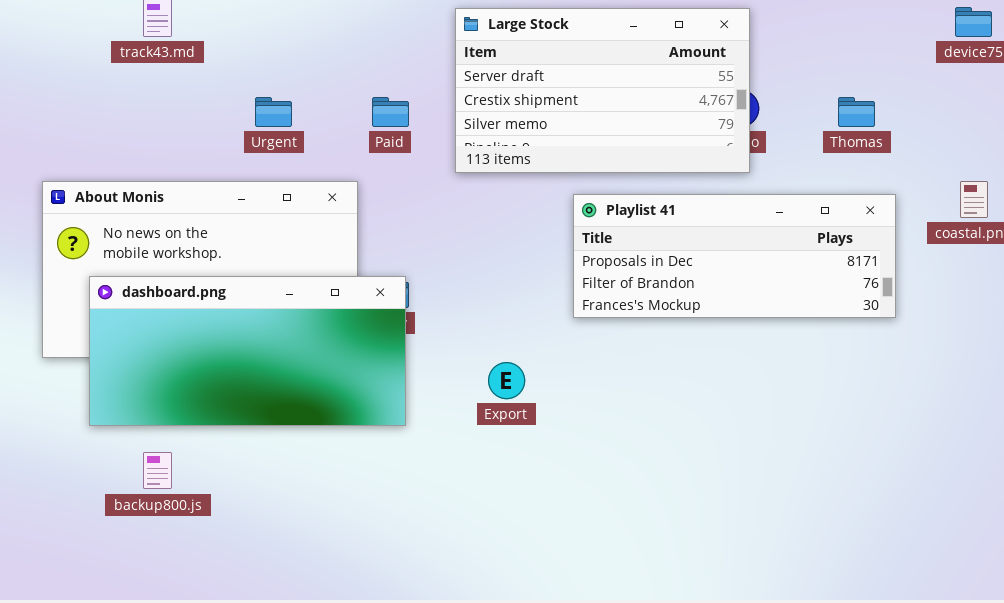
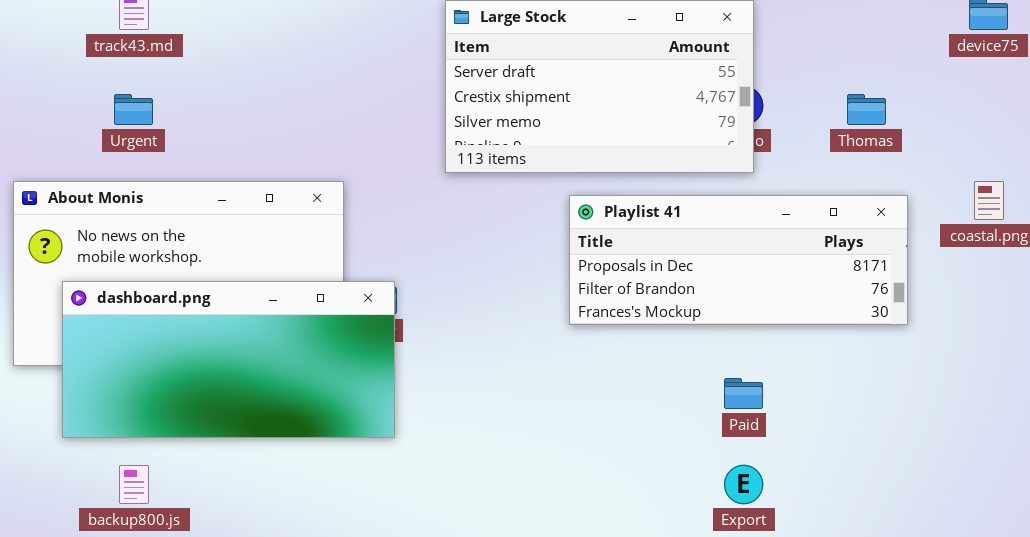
Urgent: [255,97,292,127] -> [114,94,153,125], moved
Paid: [372,97,409,127] -> [724,378,763,409], moved
Export: [488,362,525,399] -> [724,465,763,504], moved

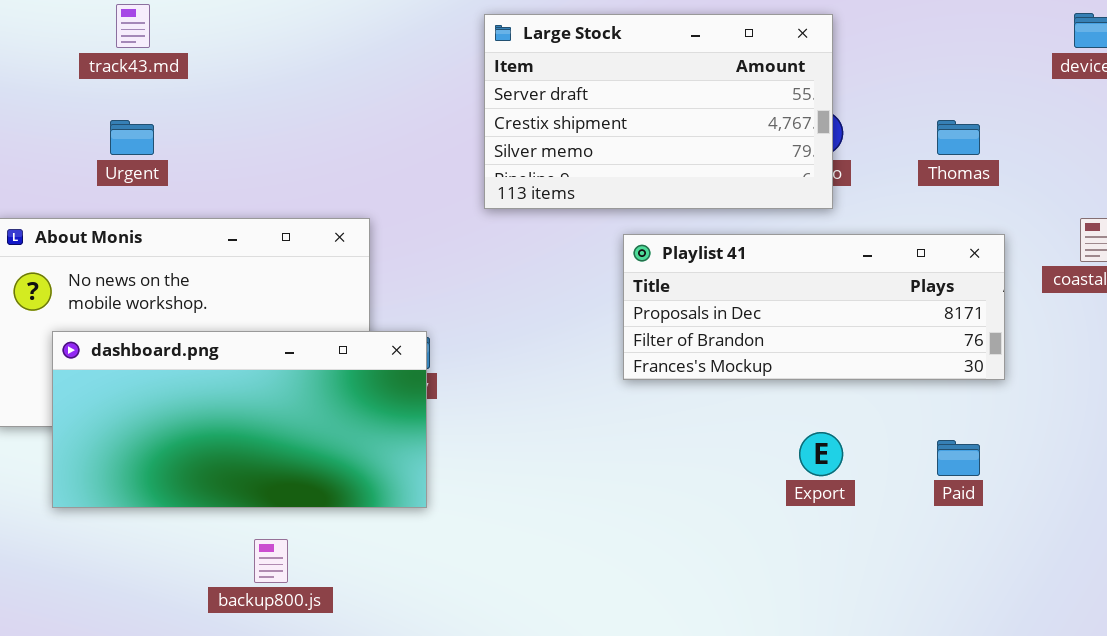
Paid: [724,378,763,409] -> [937,440,980,476], moved
backup800.js: [119,465,149,504] -> [254,539,288,583], moved
Export: [724,465,763,504] -> [799,432,843,476], moved

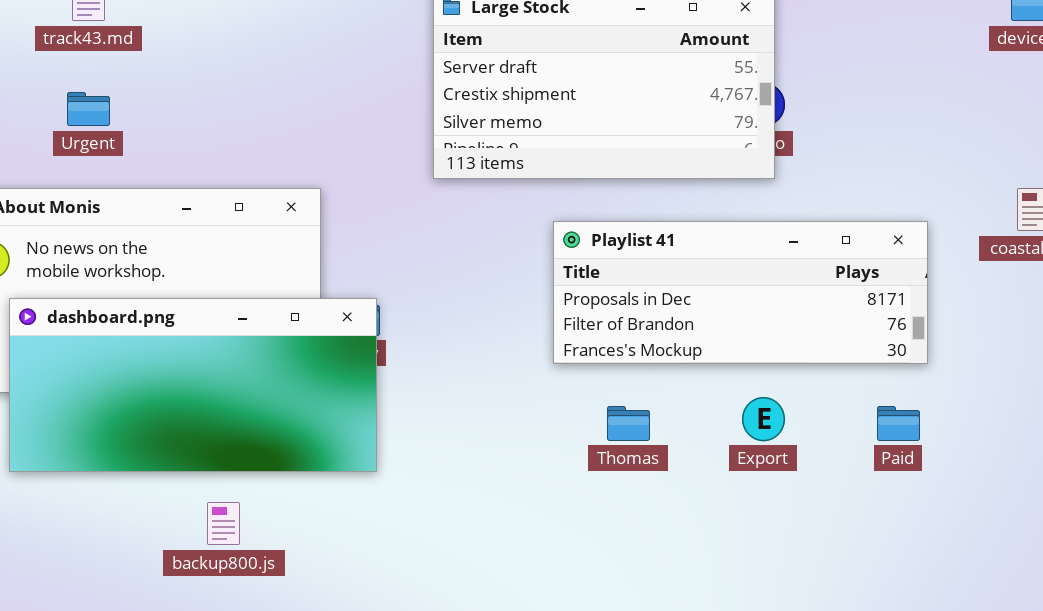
Thomas: [937,120,980,155] -> [607,406,650,441], moved
Playlist 41: [623,234,1005,380] -> [553,221,928,364], moved

